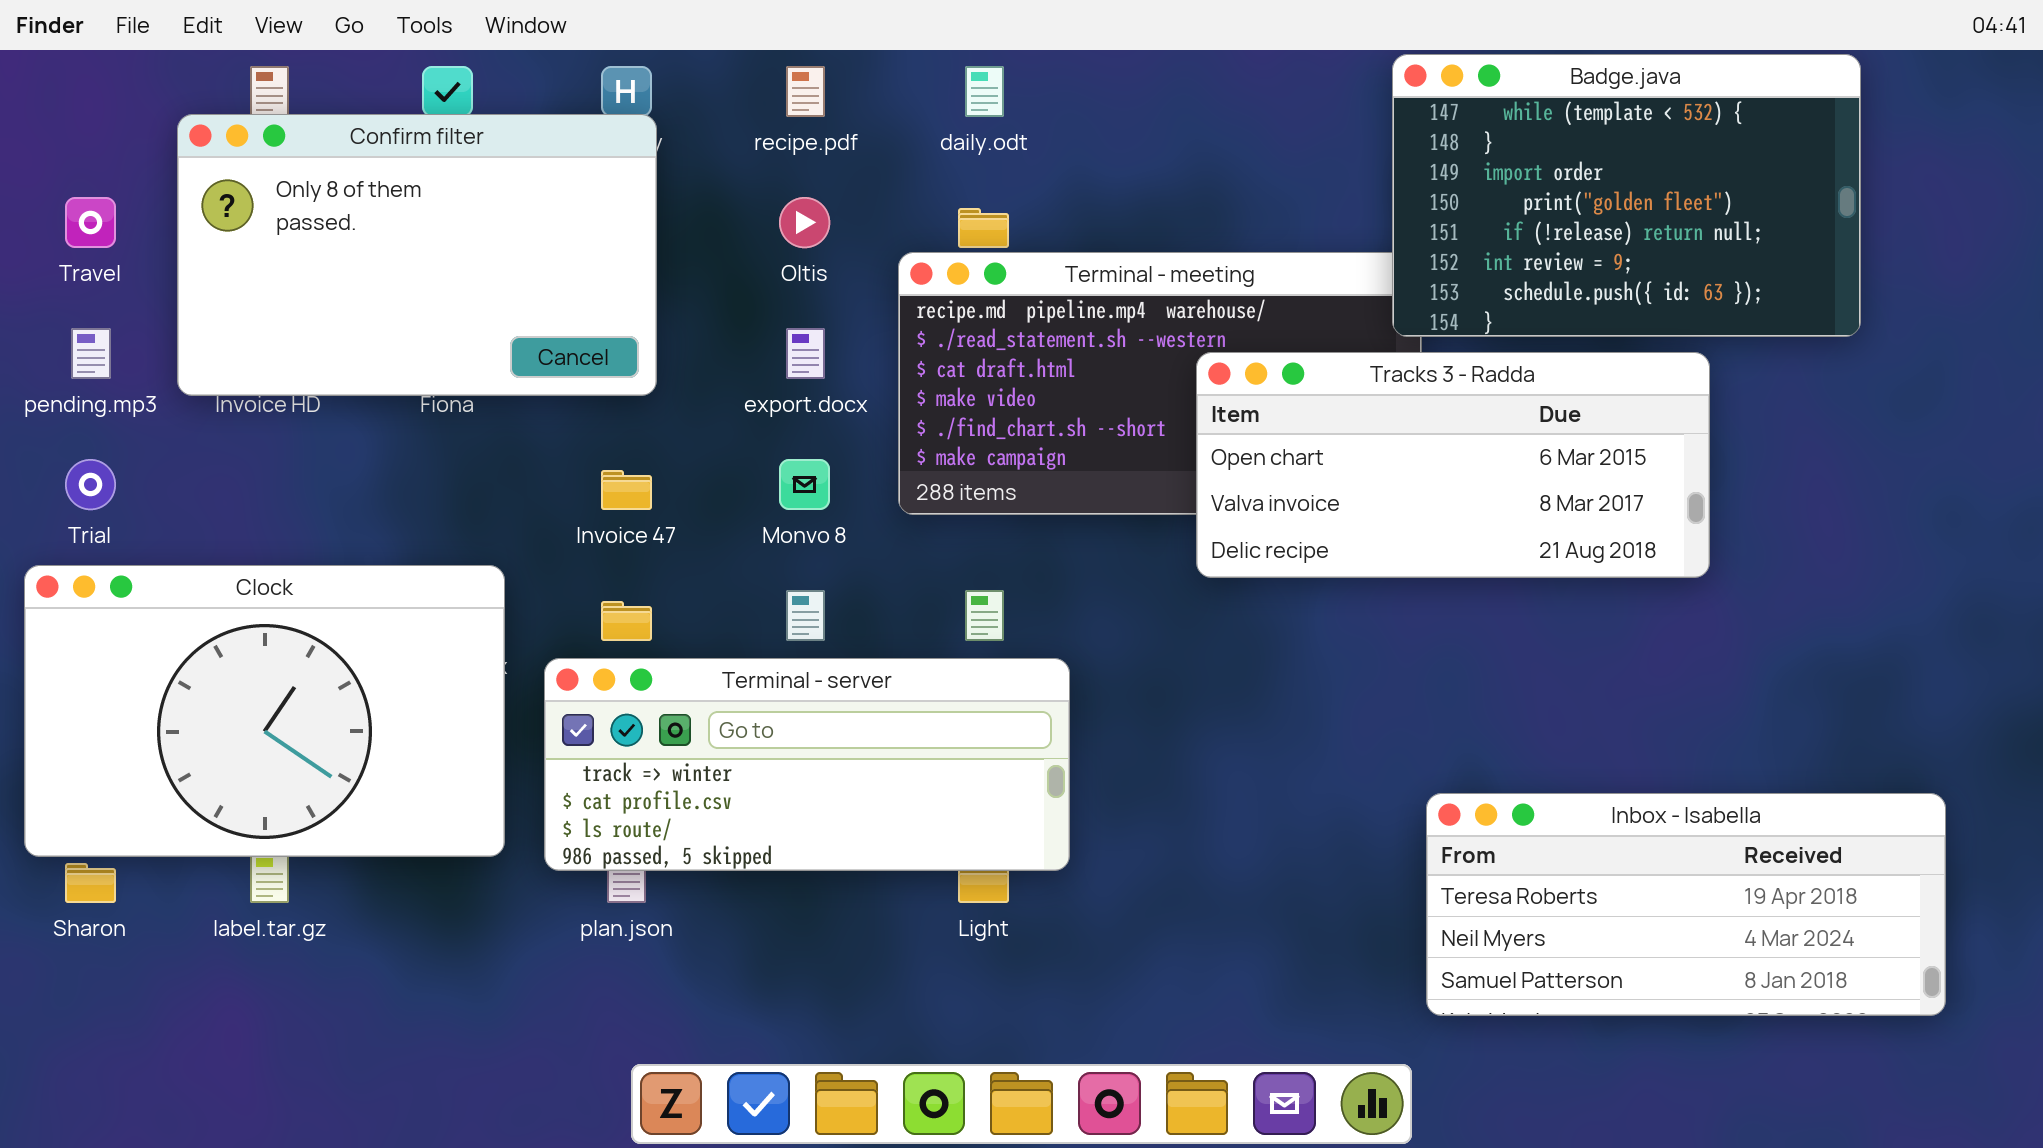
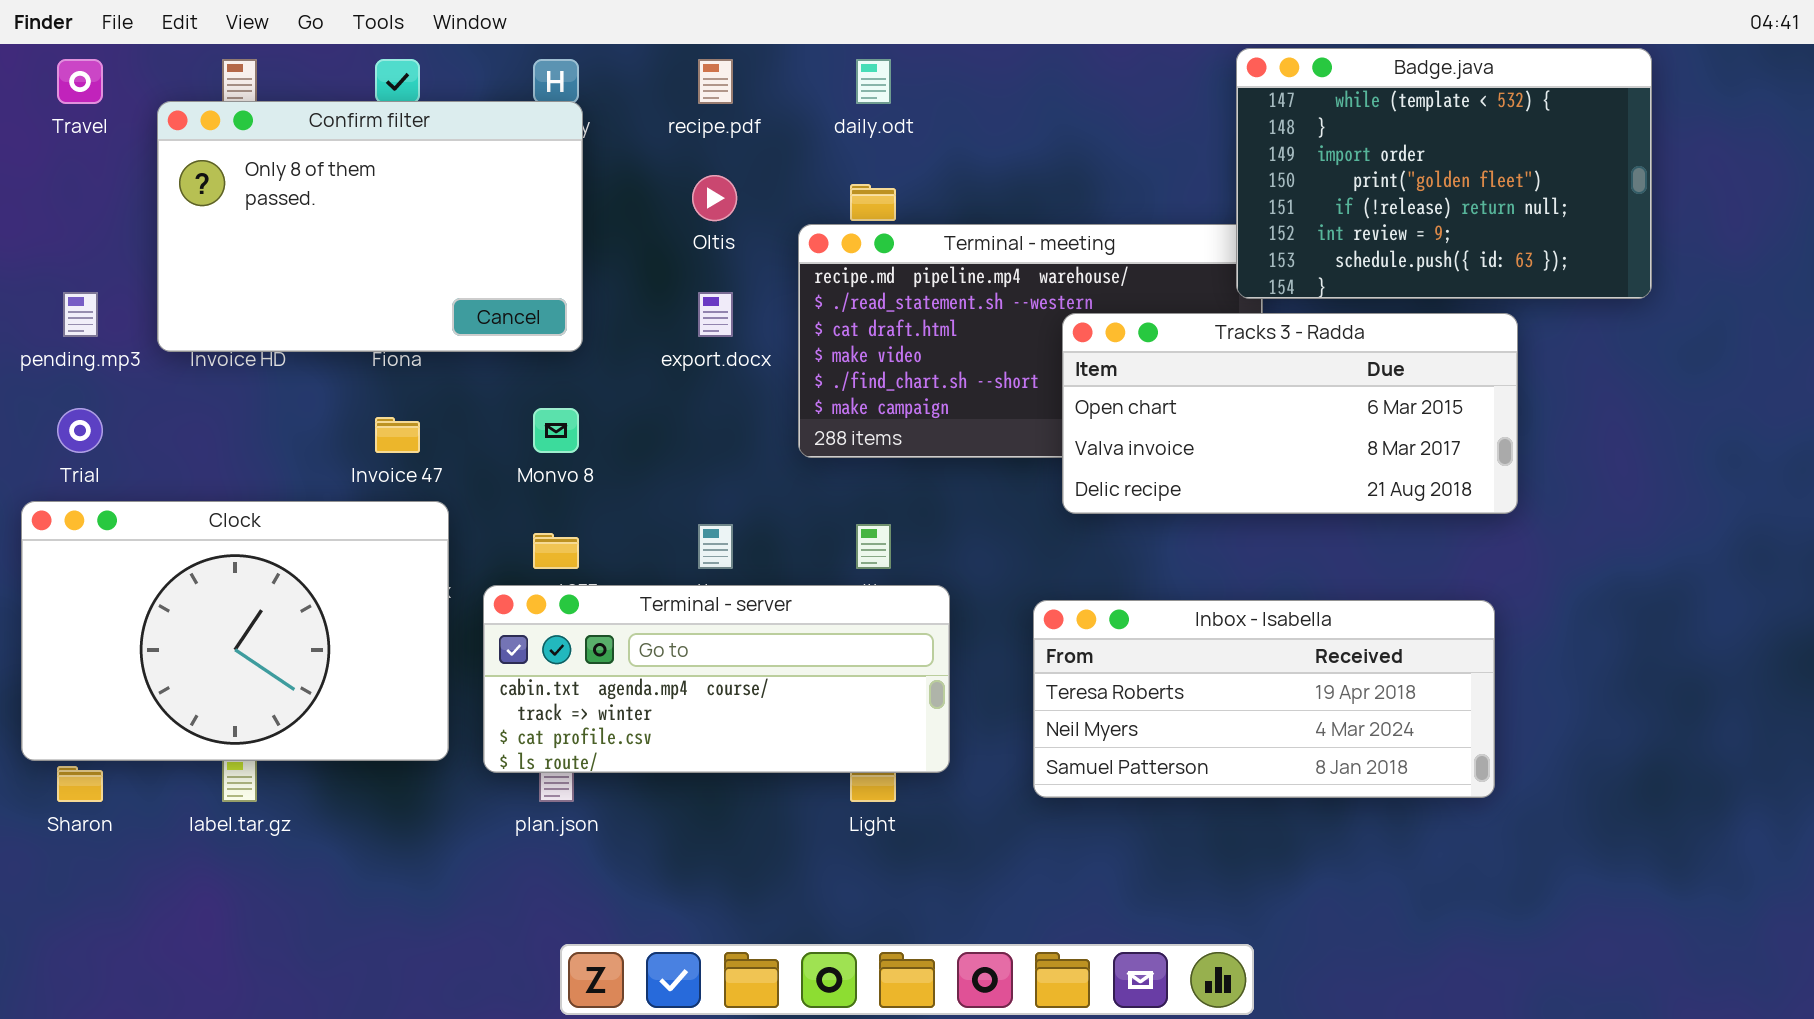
Travel: [65,197,116,248] -> [57,59,103,104], moved
Monvo 8: [779,459,830,510] -> [533,408,579,453], moved
Invoice 47: [601,470,652,510] -> [375,417,420,453], moved
Terminal - server: [544,658,1070,871] -> [483,585,950,773], scrolled up 1 row
Inbox - Isabella: [1426,793,1946,1016] -> [1033,600,1495,798], moved

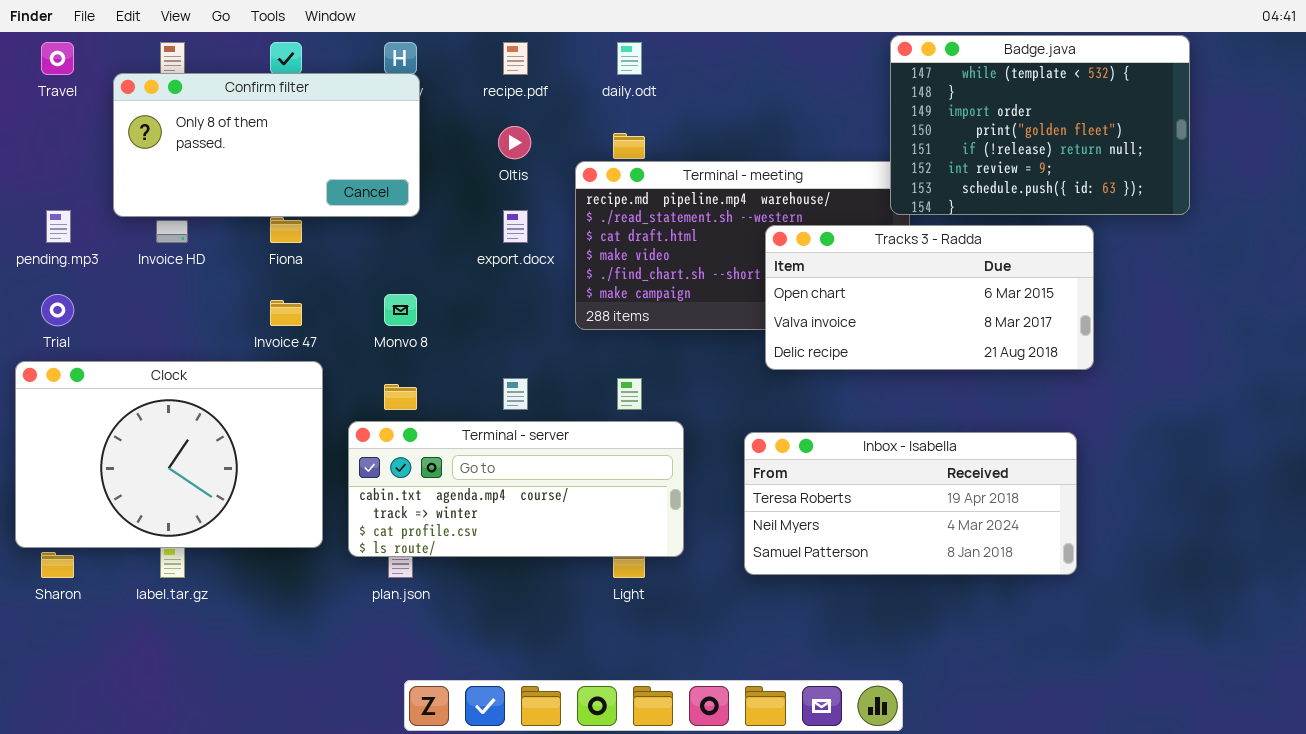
Confirm filter: [157,101,583,352] -> [113,73,420,217], resized

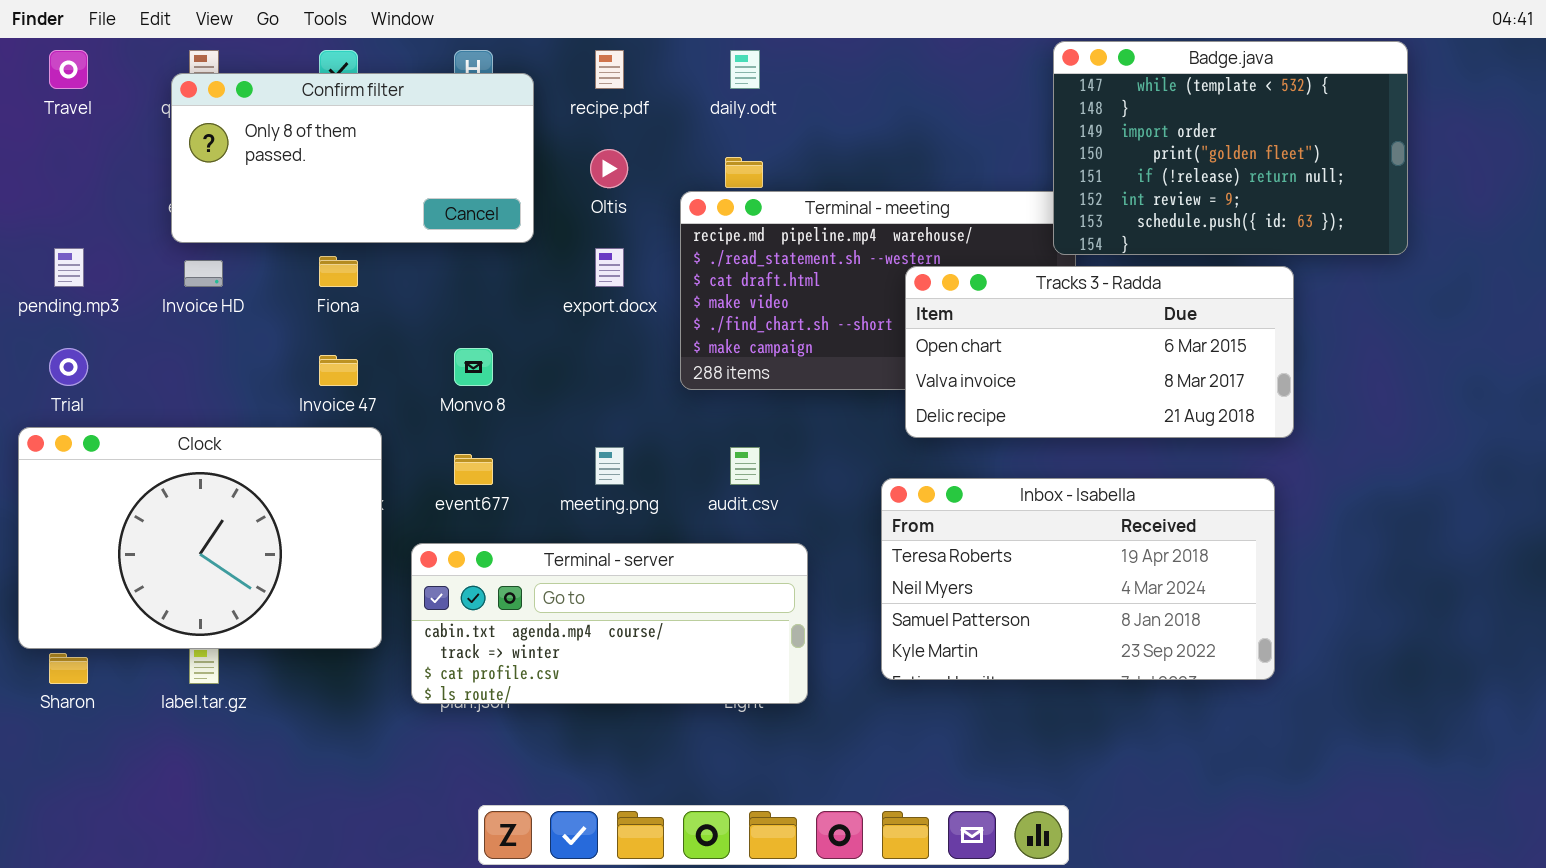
Confirm filter: [113,73,420,217] -> [171,73,534,243], moved
Terminal - server: [348,421,684,557] -> [411,543,808,704], moved
Inbox - Isabella: [744,432,1077,575] -> [881,478,1275,680], resized

